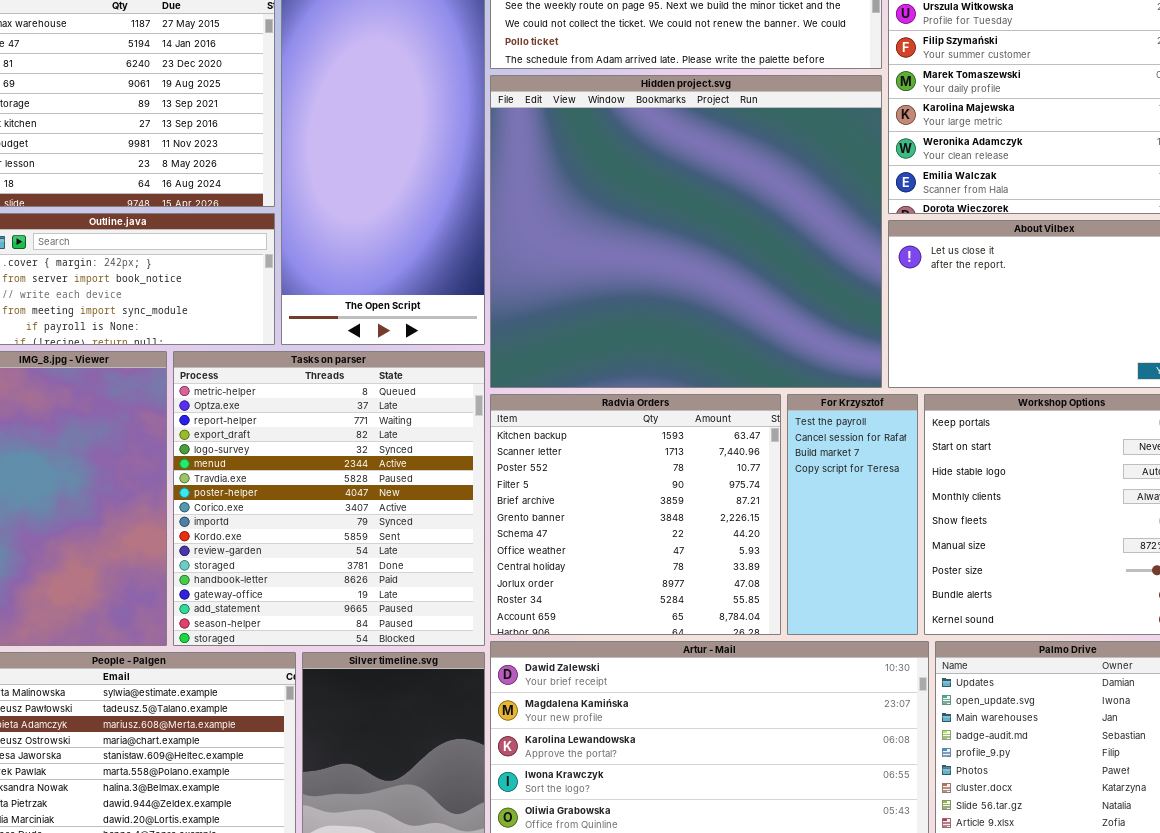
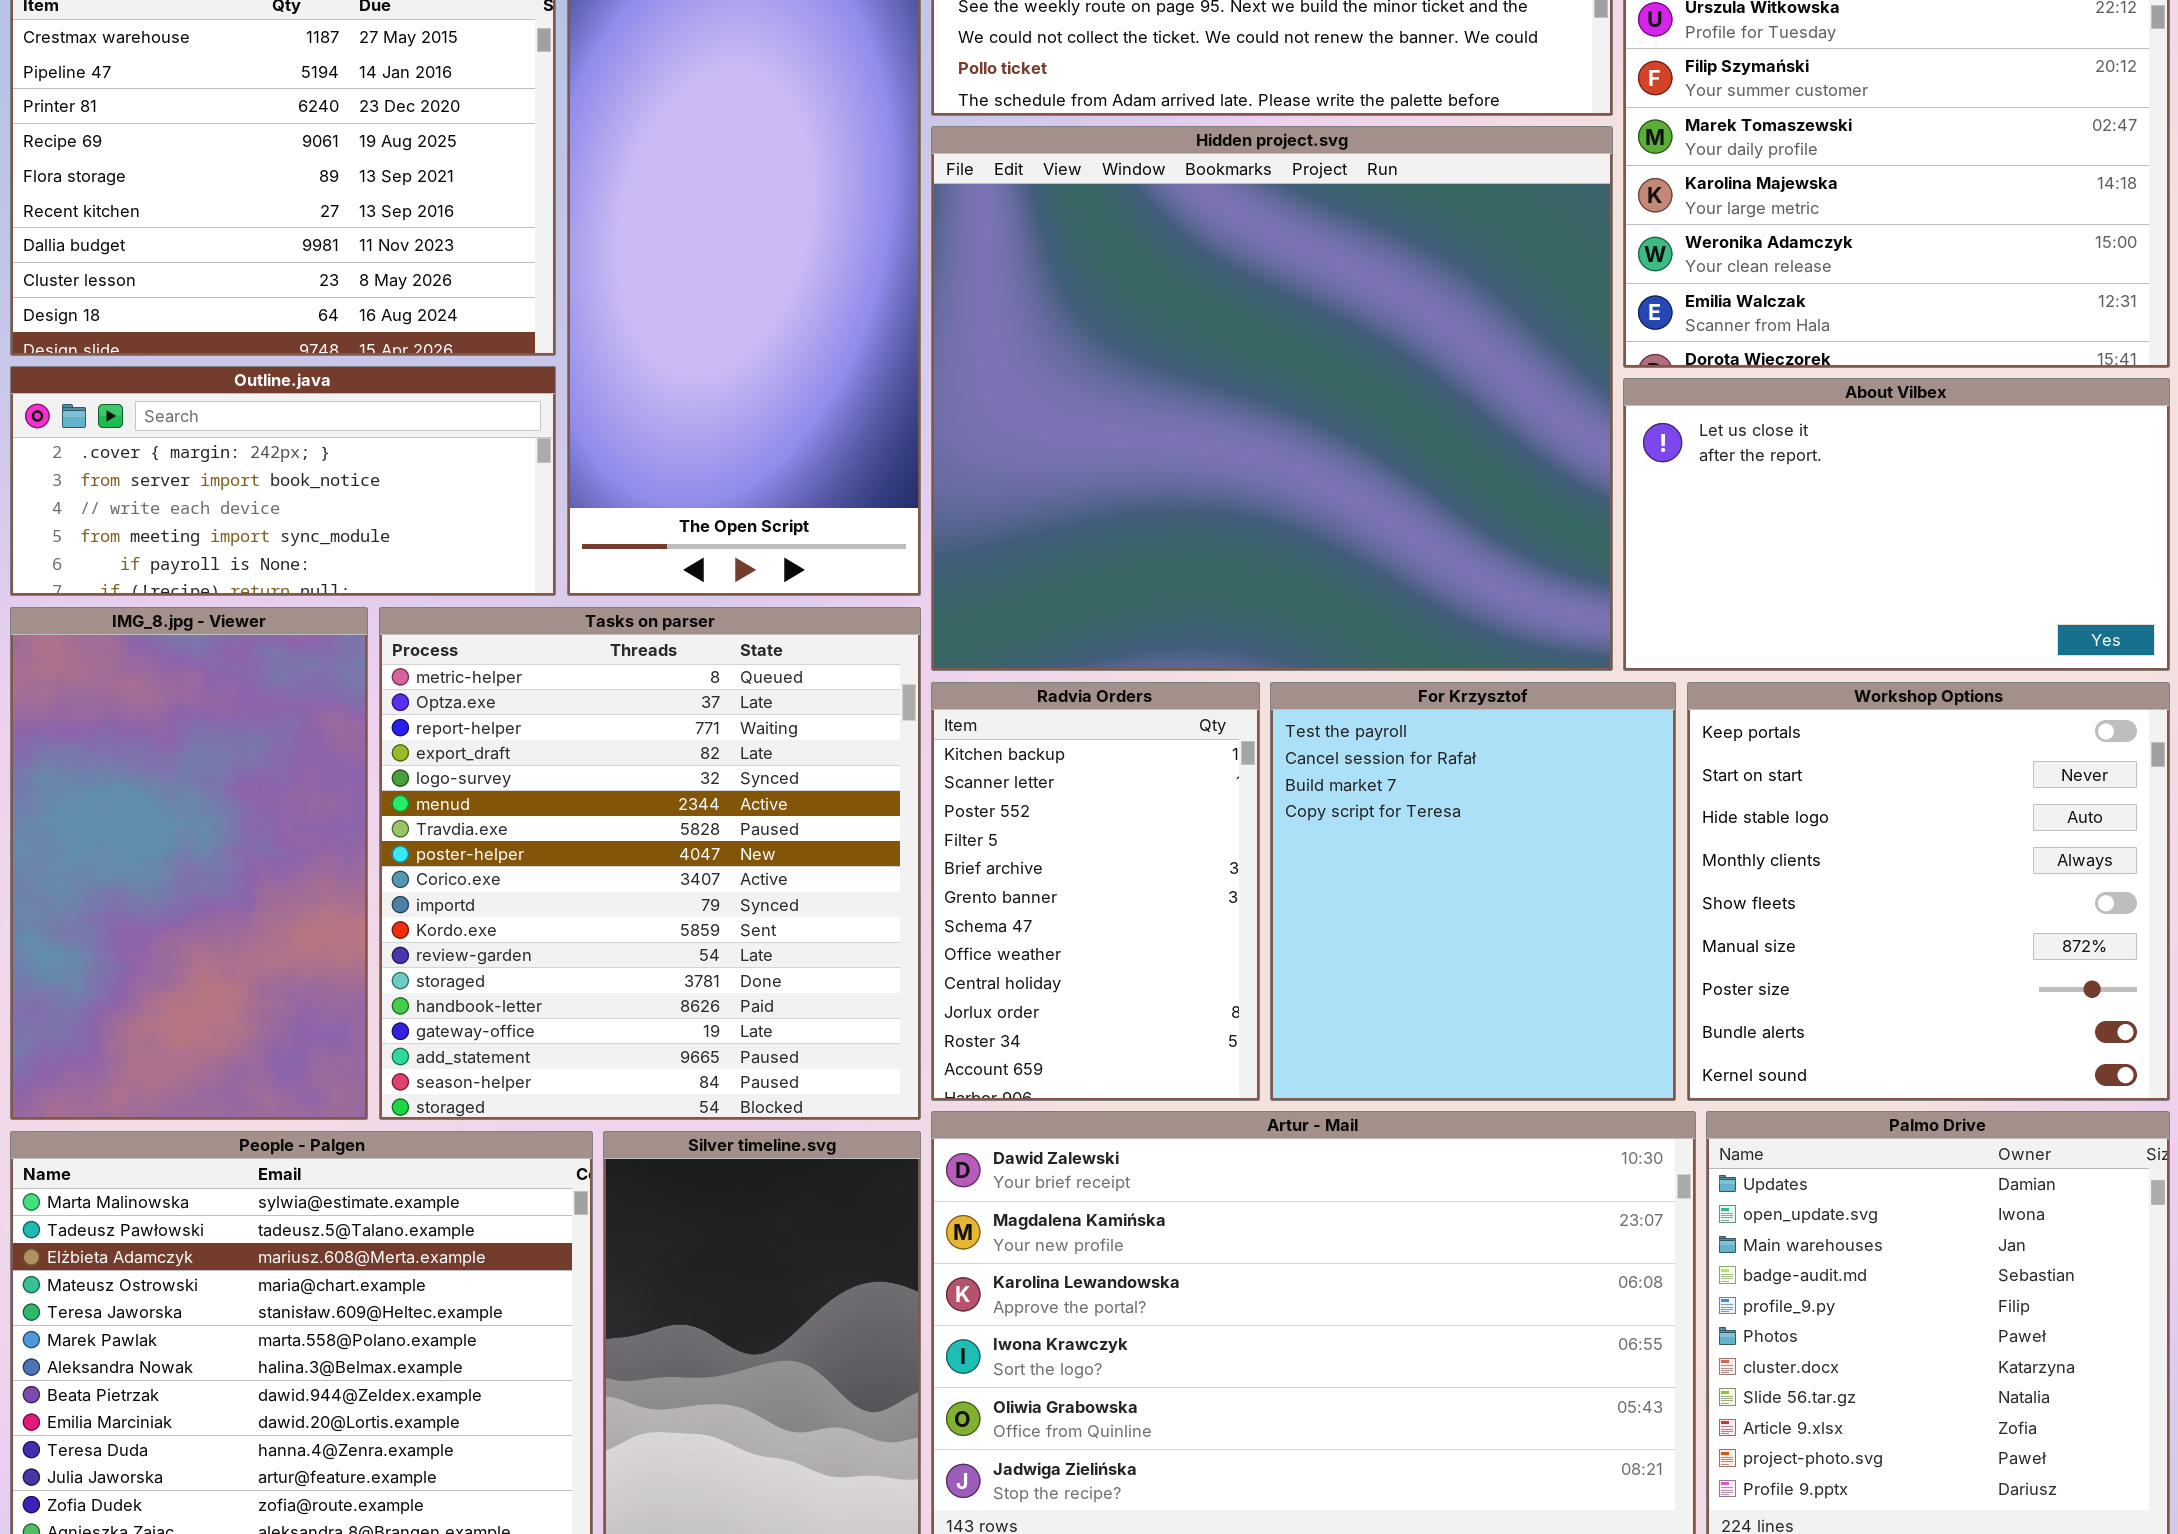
Radvia Orders: [490,394,781,635] -> [931,682,1260,1101], resized
For Krzysztof: [787,394,918,635] -> [1270,682,1676,1101], resized

